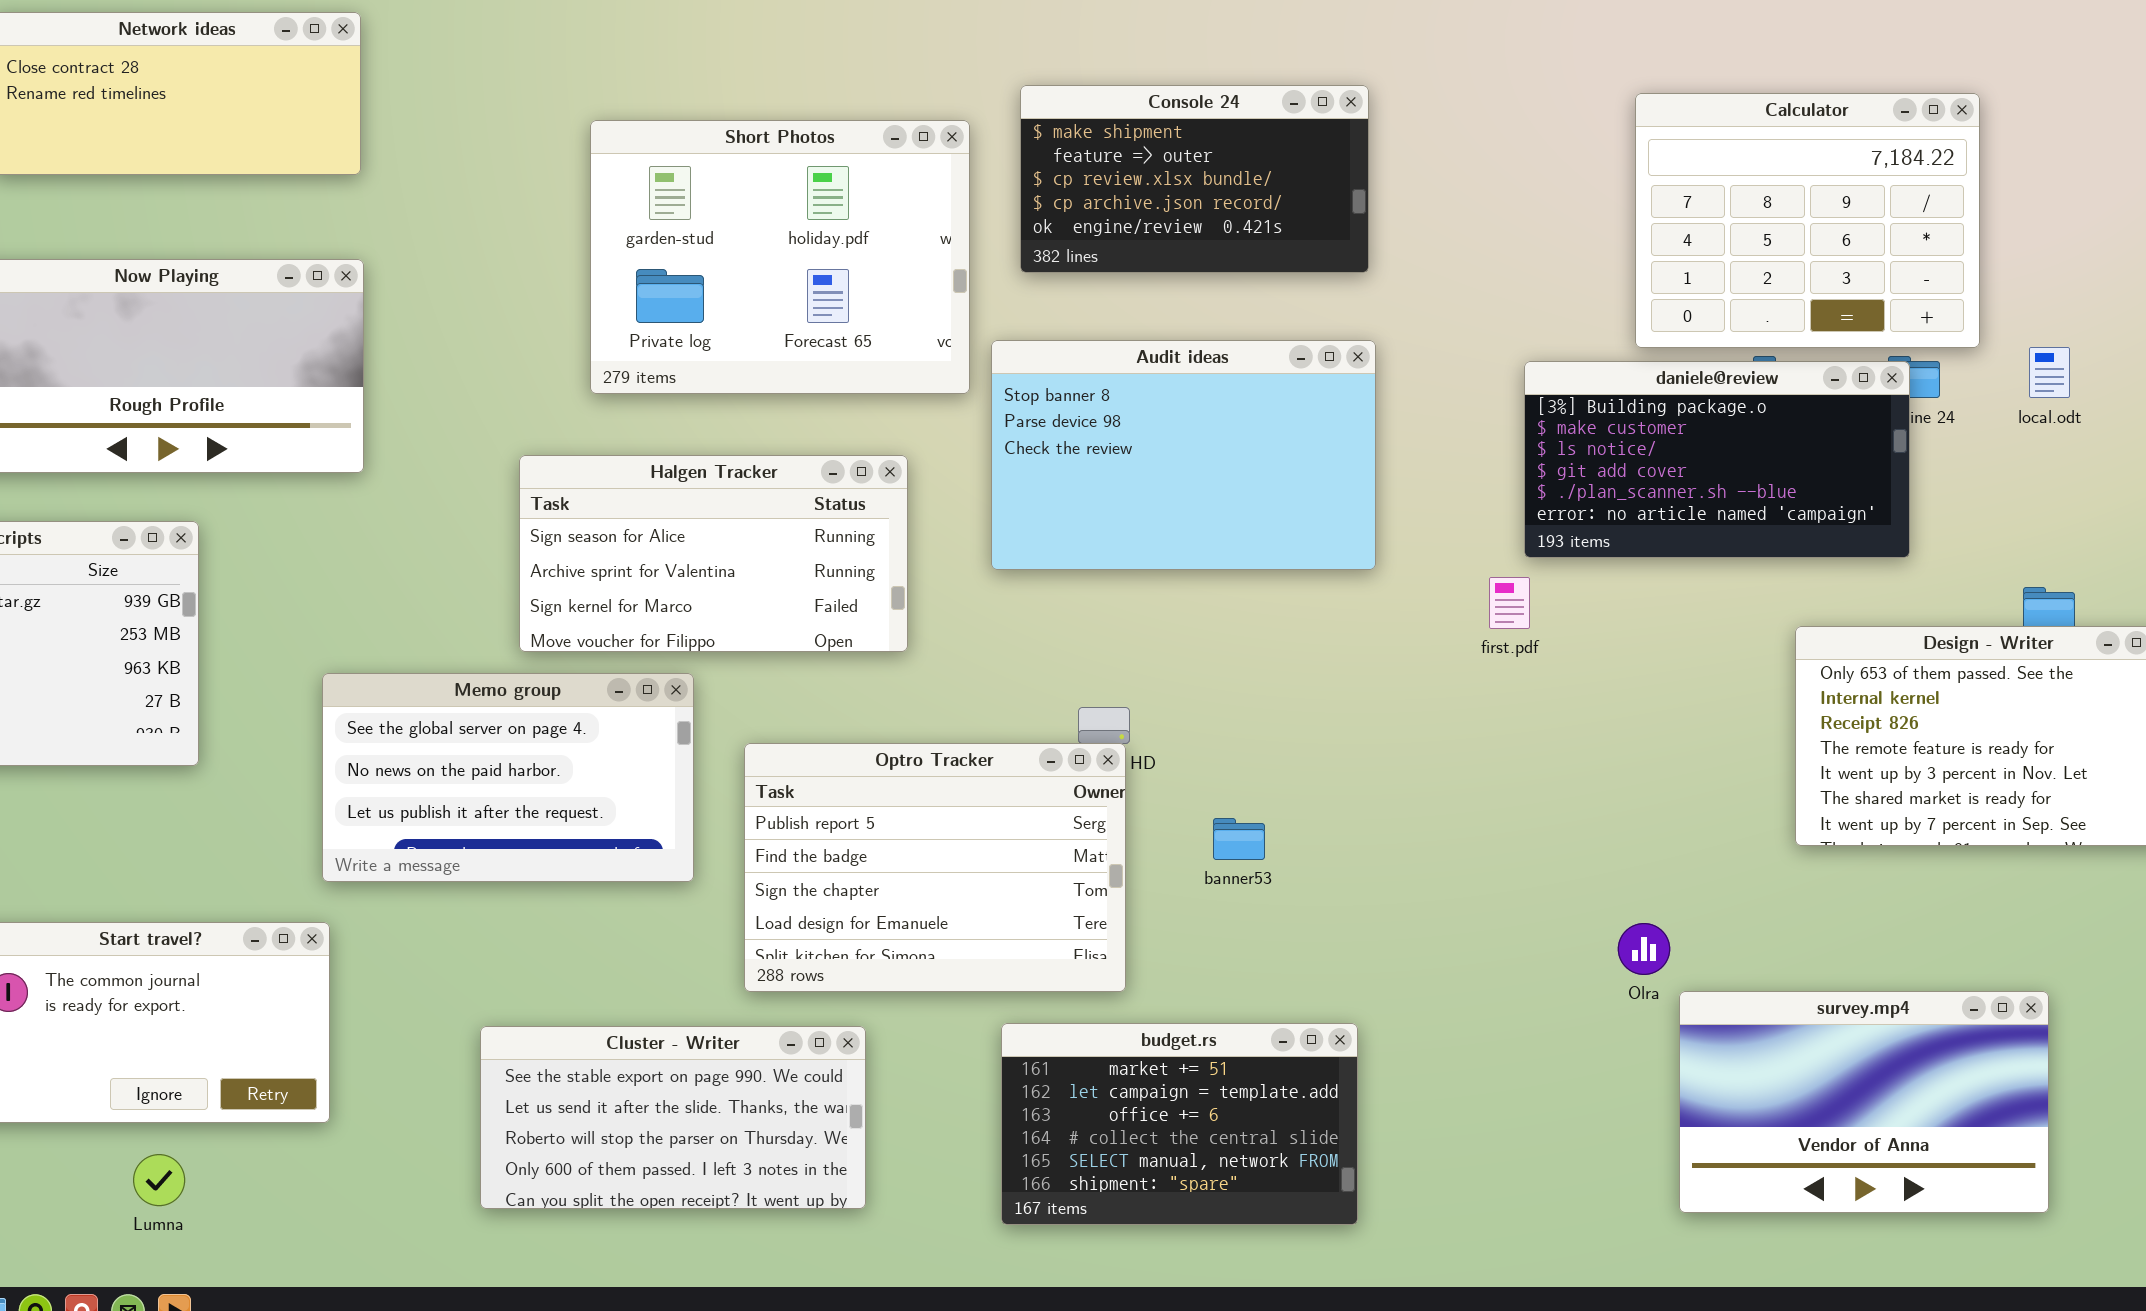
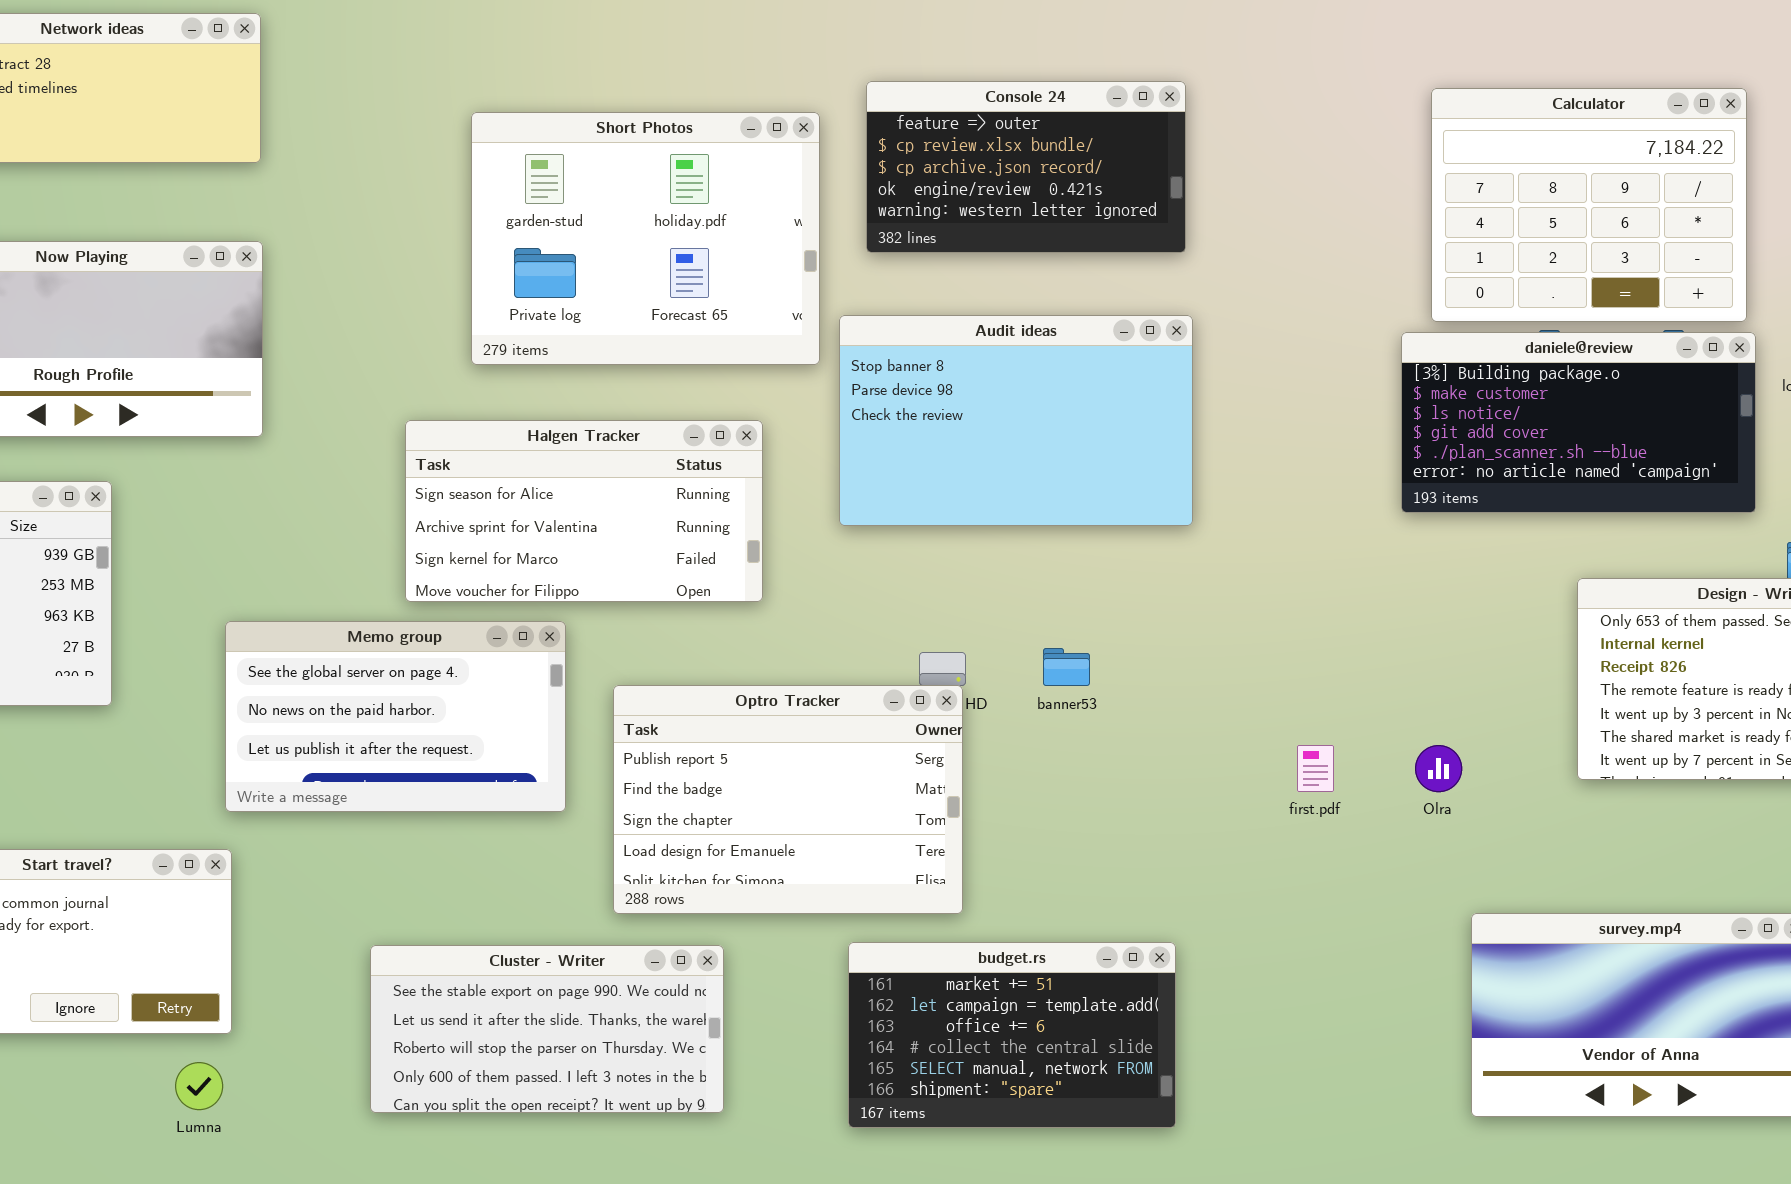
Console 24: [1020,85,1369,273] -> [866,81,1186,253], scrolled down 1 row
daniele@review: [1524,361,1910,558] -> [1401,332,1756,513], moved
first.pdf: [1489,577,1530,629] -> [1297,745,1334,792], moved
banner53: [1213,818,1265,860] -> [1043,648,1090,686], moved
Olra: [1618,923,1670,975] -> [1415,745,1462,792], moved
Lumna: [133,1154,185,1206] -> [175,1062,223,1110], moved

